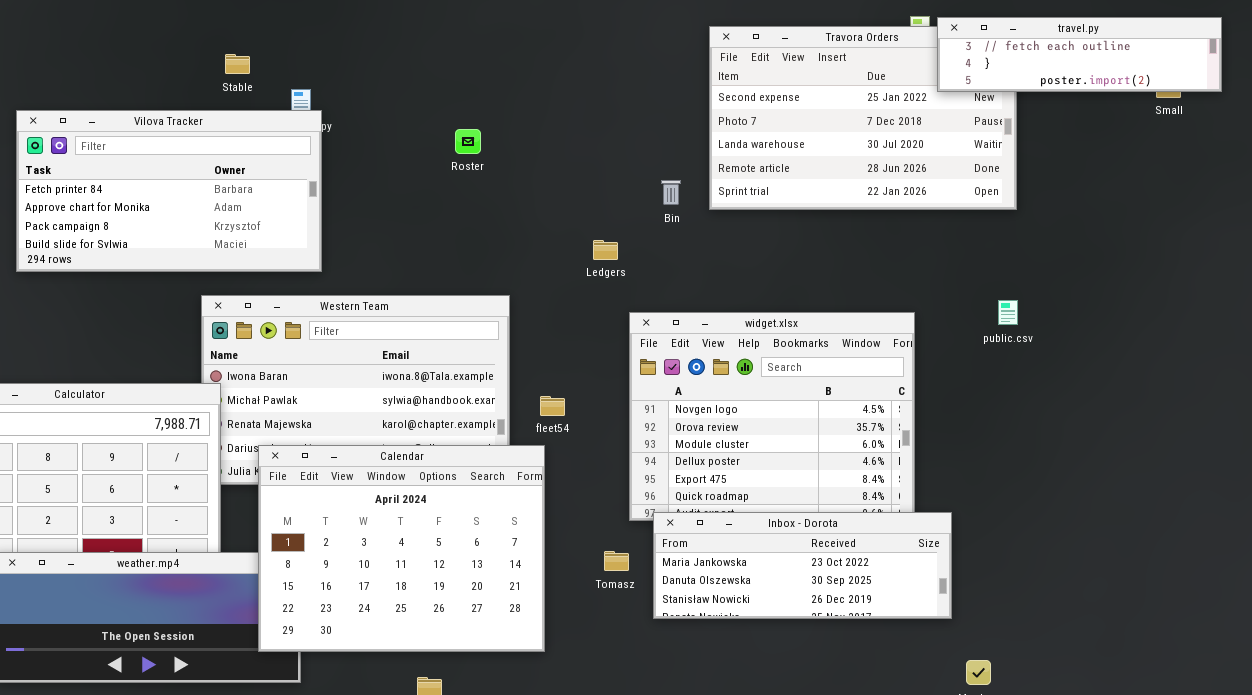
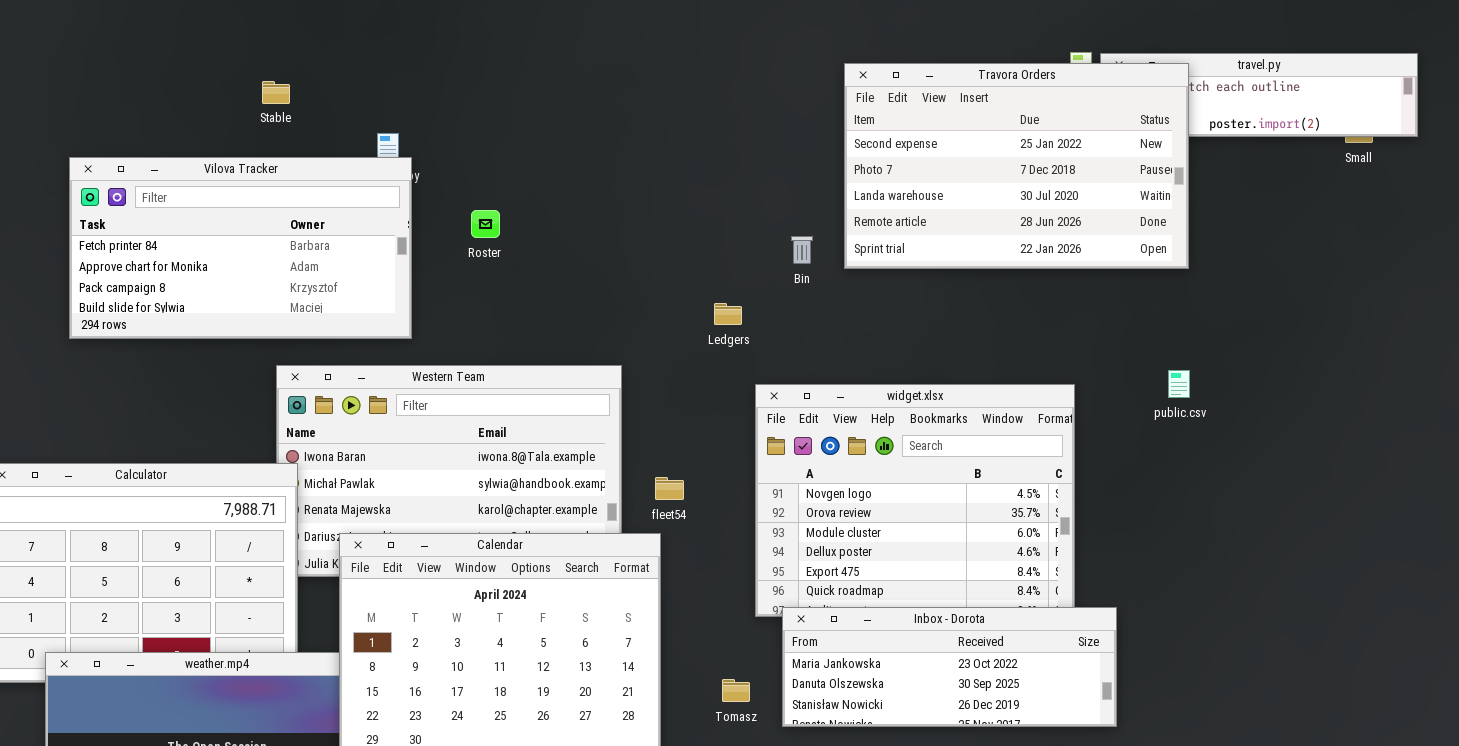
Travora Orders: [709,26,1017,210] -> [844,63,1189,269], raised
Stable: [225,54,250,74] -> [262,81,290,104], moved
Roster: [455,129,481,154] -> [471,210,500,238], moved
Tomasz: [604,551,629,571] -> [722,679,750,702], moved

